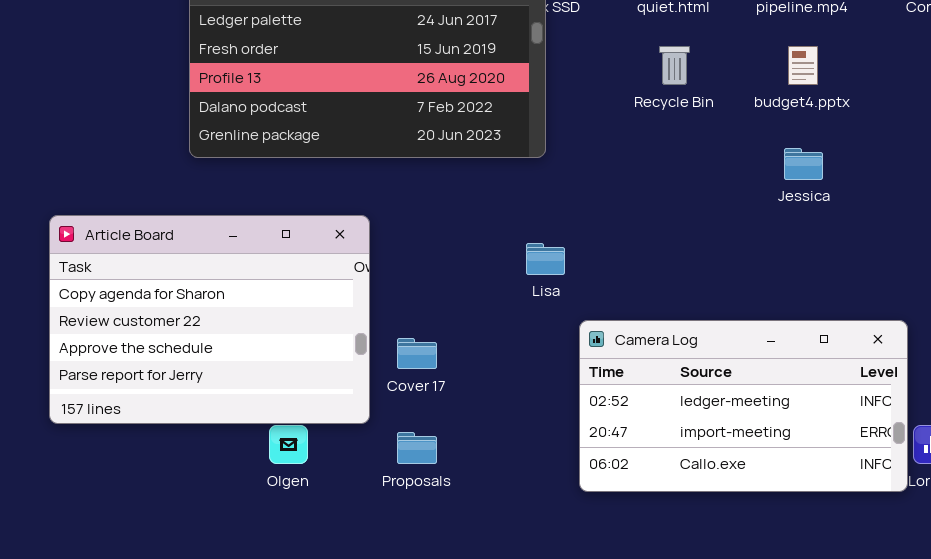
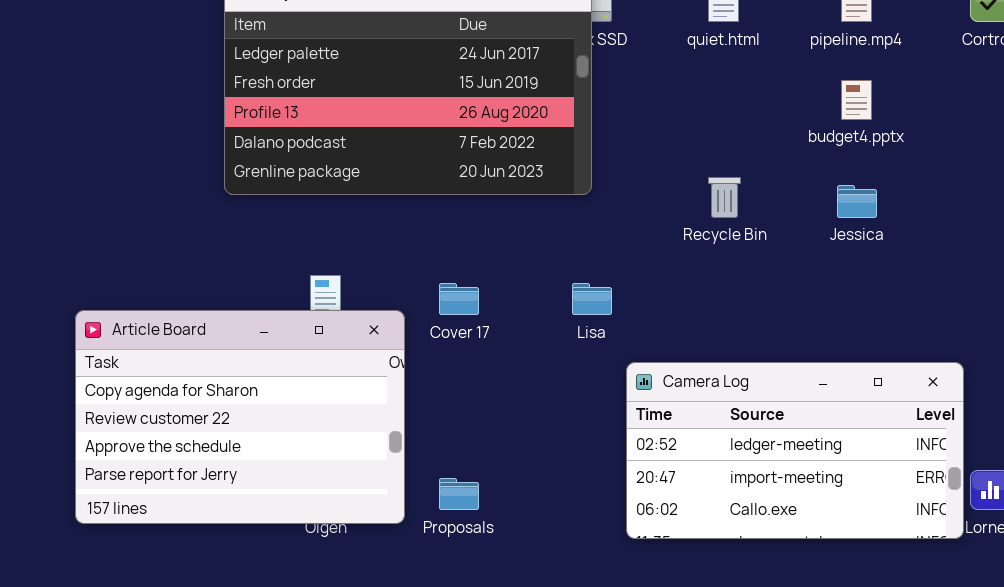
Recycle Bin: [659,46,690,85] -> [708,177,741,218], moved
Article Board: [49,215,370,424] -> [75,310,405,524], moved
Cover 17: [397,338,437,369] -> [439,283,479,315], moved

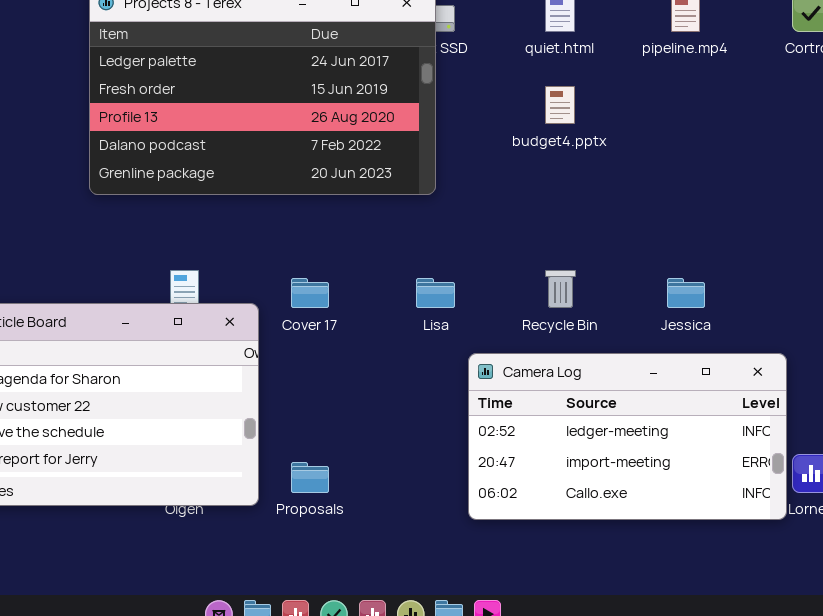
budget4.pptx: [841,80,872,120] -> [545,86,575,124], moved
Recycle Bin: [708,177,741,218] -> [545,270,576,308], moved
Jessica: [837,185,877,218] -> [667,278,705,308], moved

